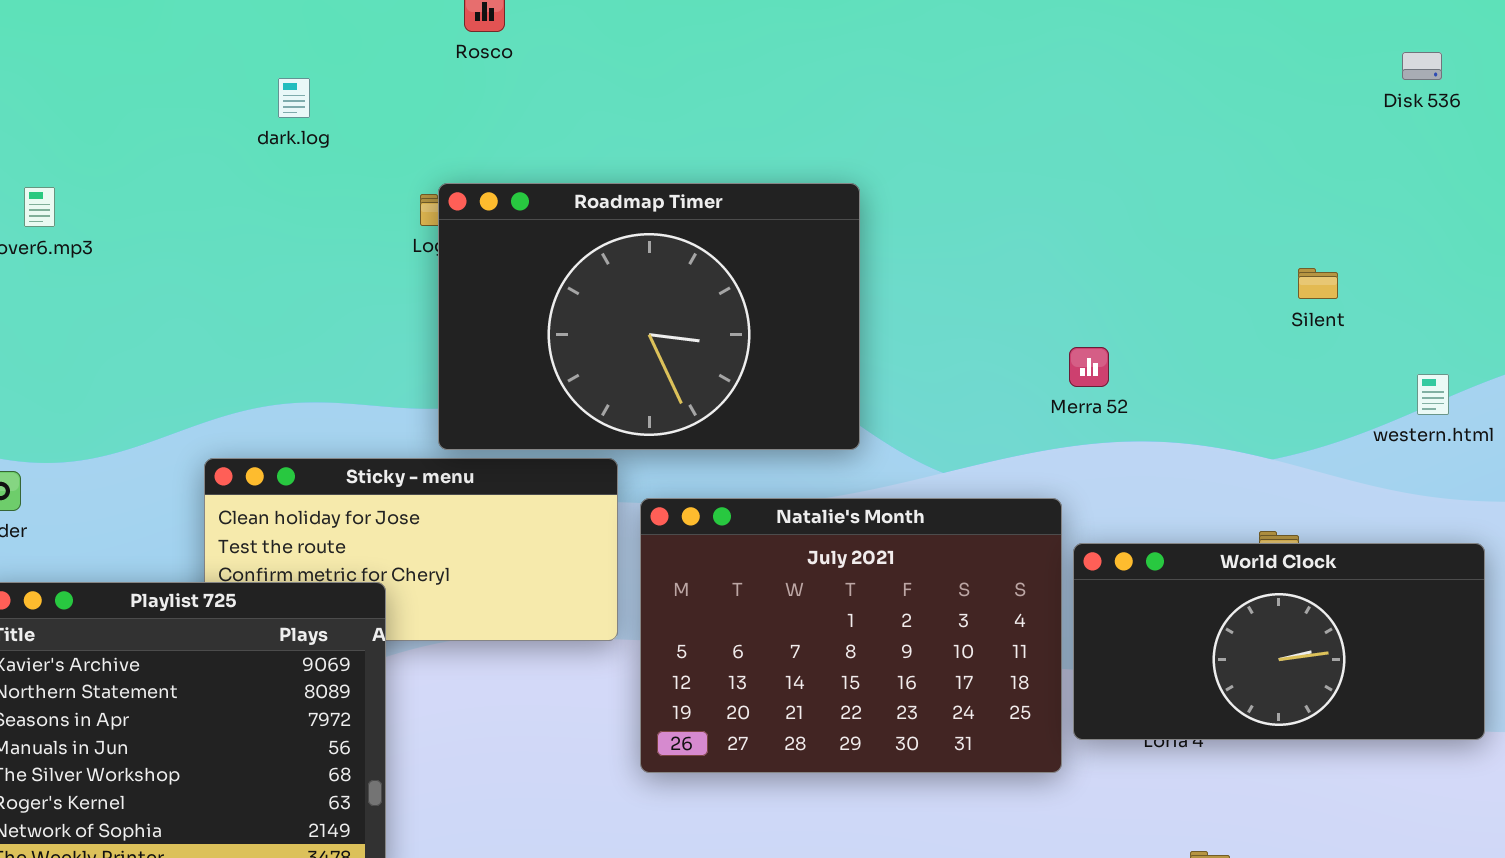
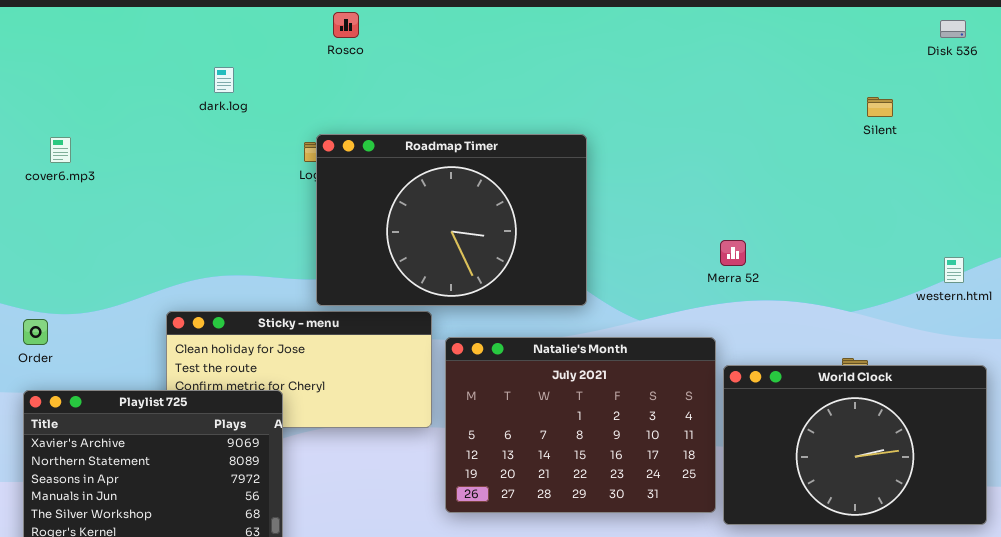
Disk 536: [1402,52,1442,80] -> [940,20,966,38], moved
Silent: [1298,268,1338,299] -> [867,97,893,117], moved
World Clock: [1073,543,1485,740] -> [723,365,987,525], resized

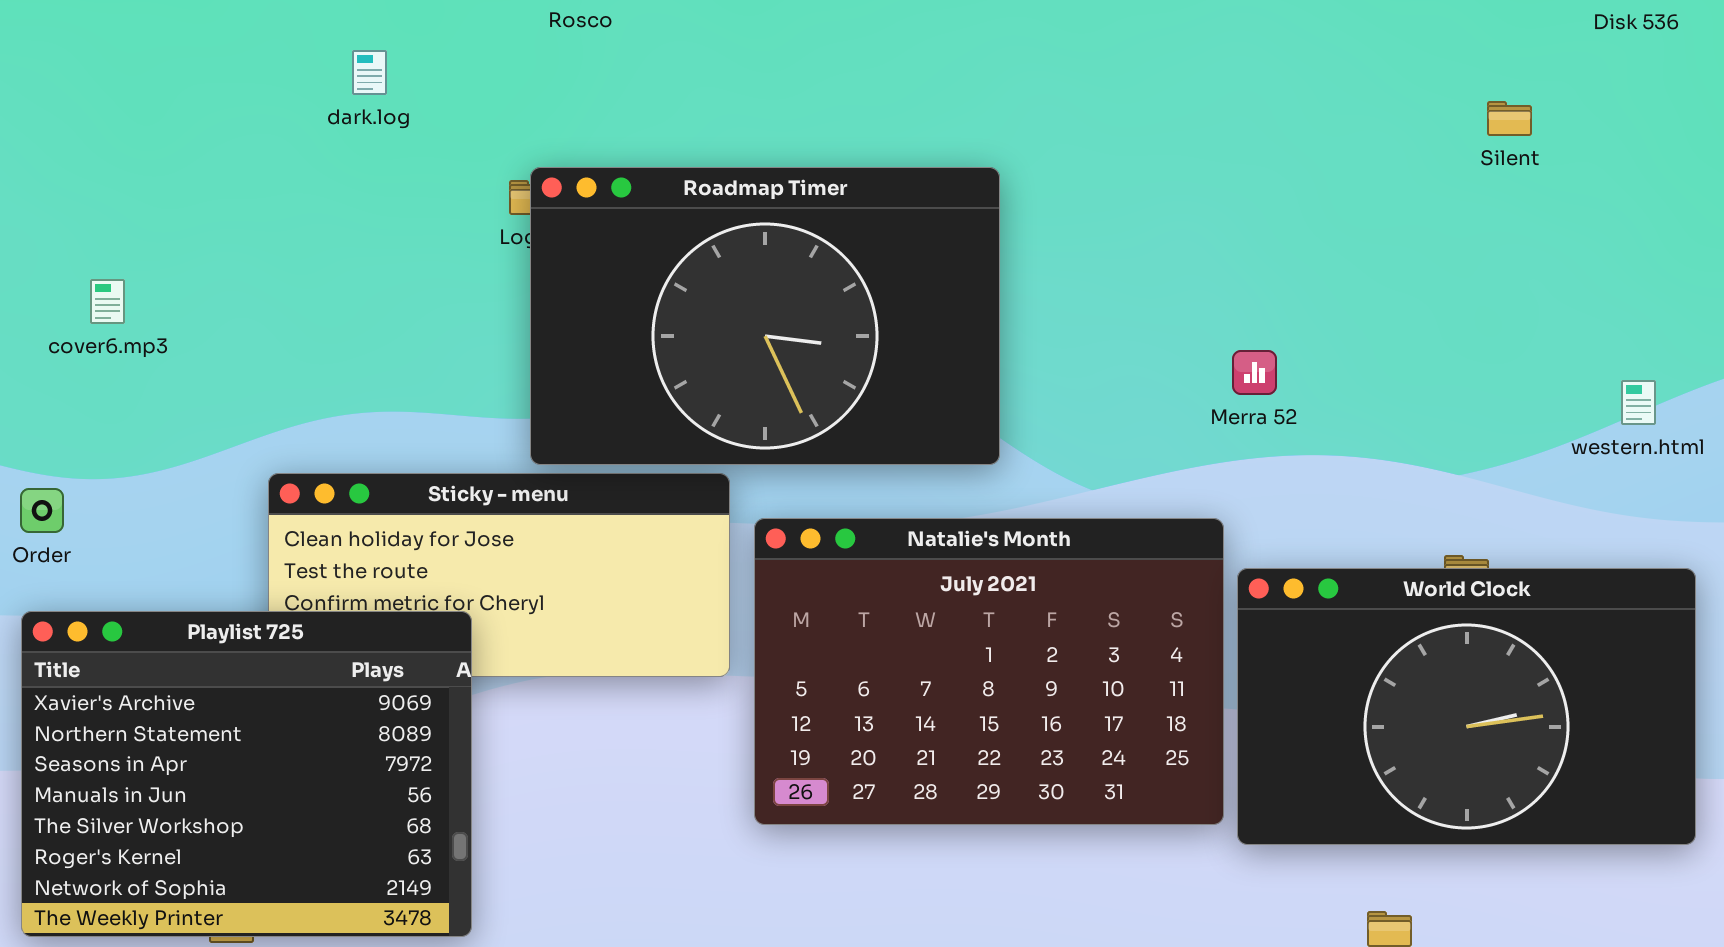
cover6.mp3: [50,137,71,163] -> [90,279,125,324], moved

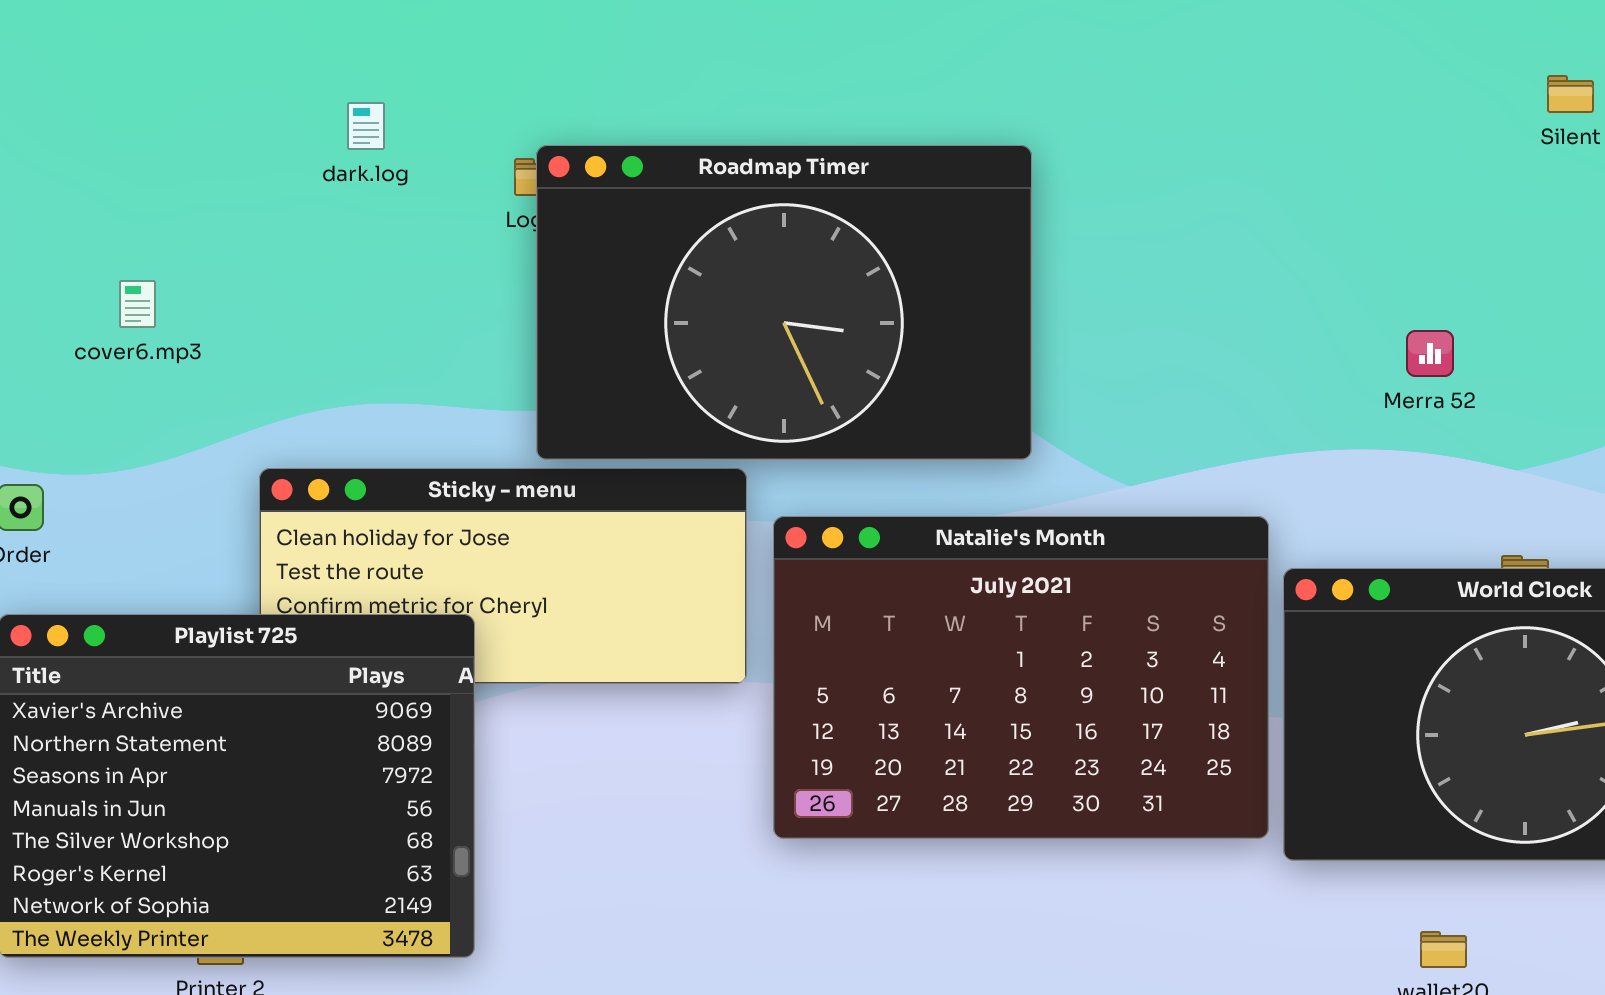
dark.log: [352,50,387,95] -> [347,102,385,150], moved
cover6.mp3: [90,279,125,324] -> [119,280,156,328], moved
Merra 52: [1232,350,1277,395] -> [1406,330,1454,377], moved

